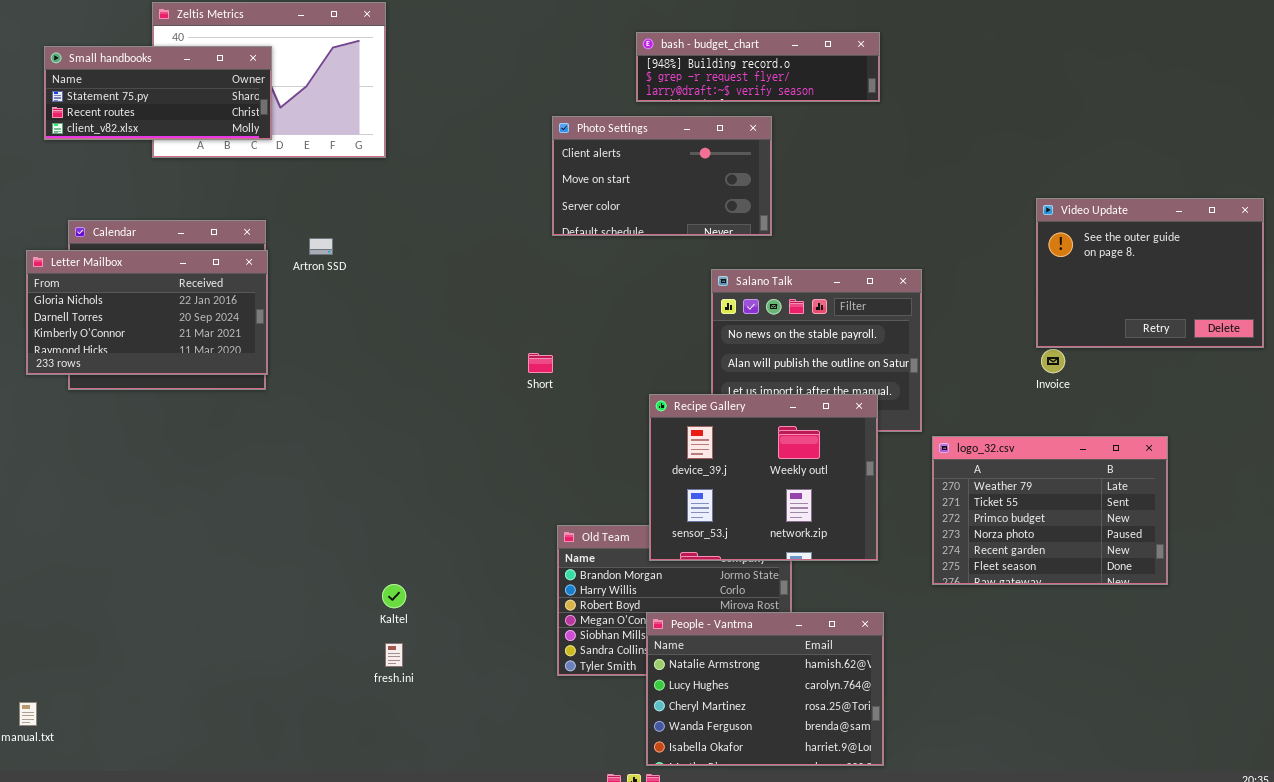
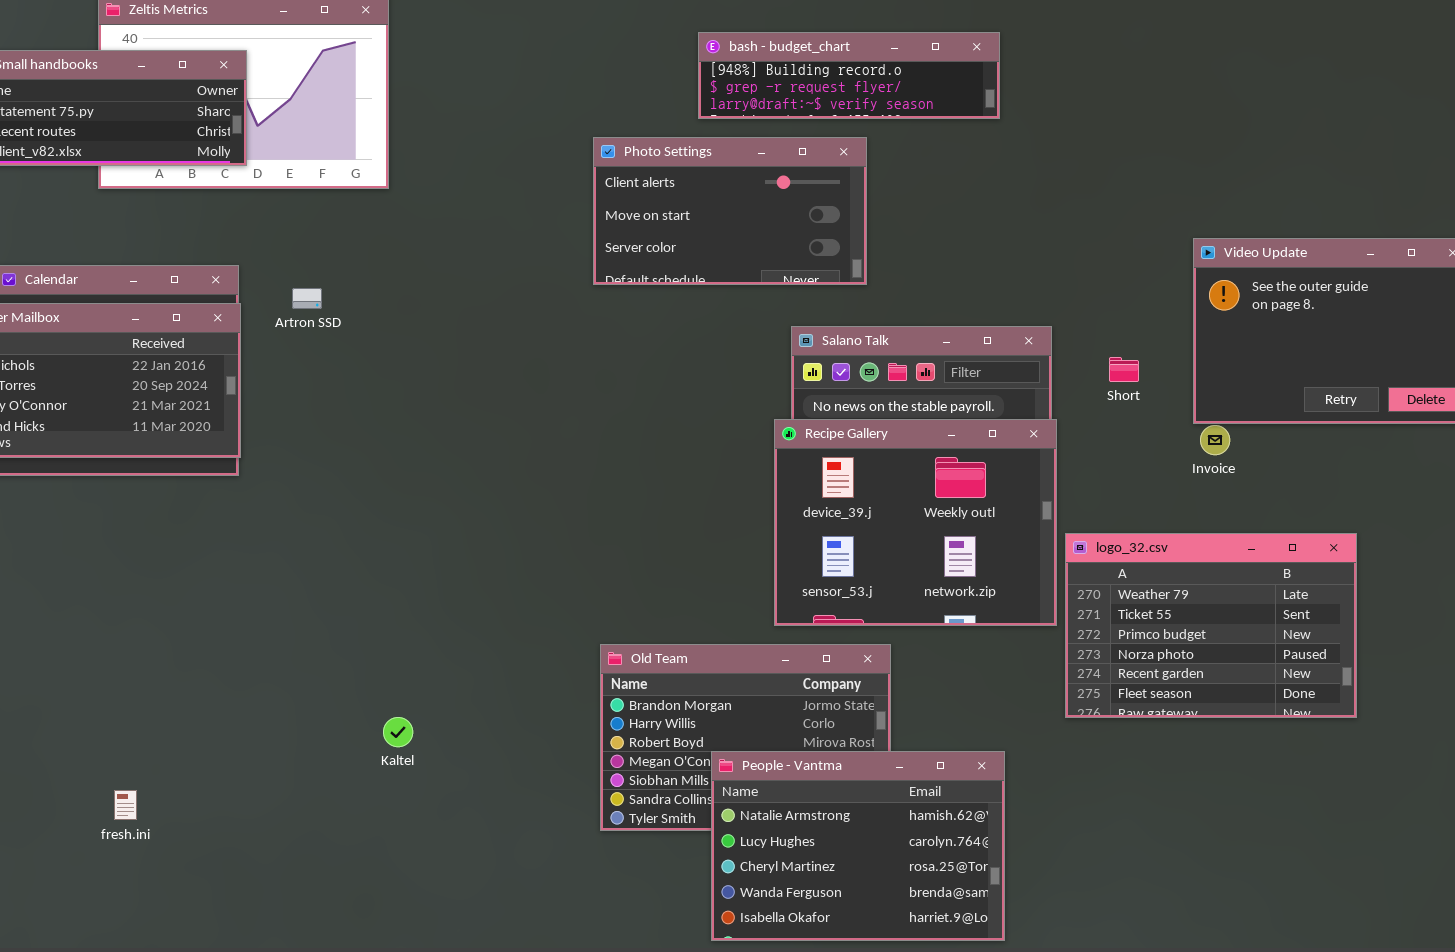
Short: [528,353,553,373] -> [1109,357,1139,382], moved
Recipe Gallery: [649,394,878,561] -> [774,419,1057,626], moved
fresh.ini: [385,643,403,667] -> [114,790,137,820], moved

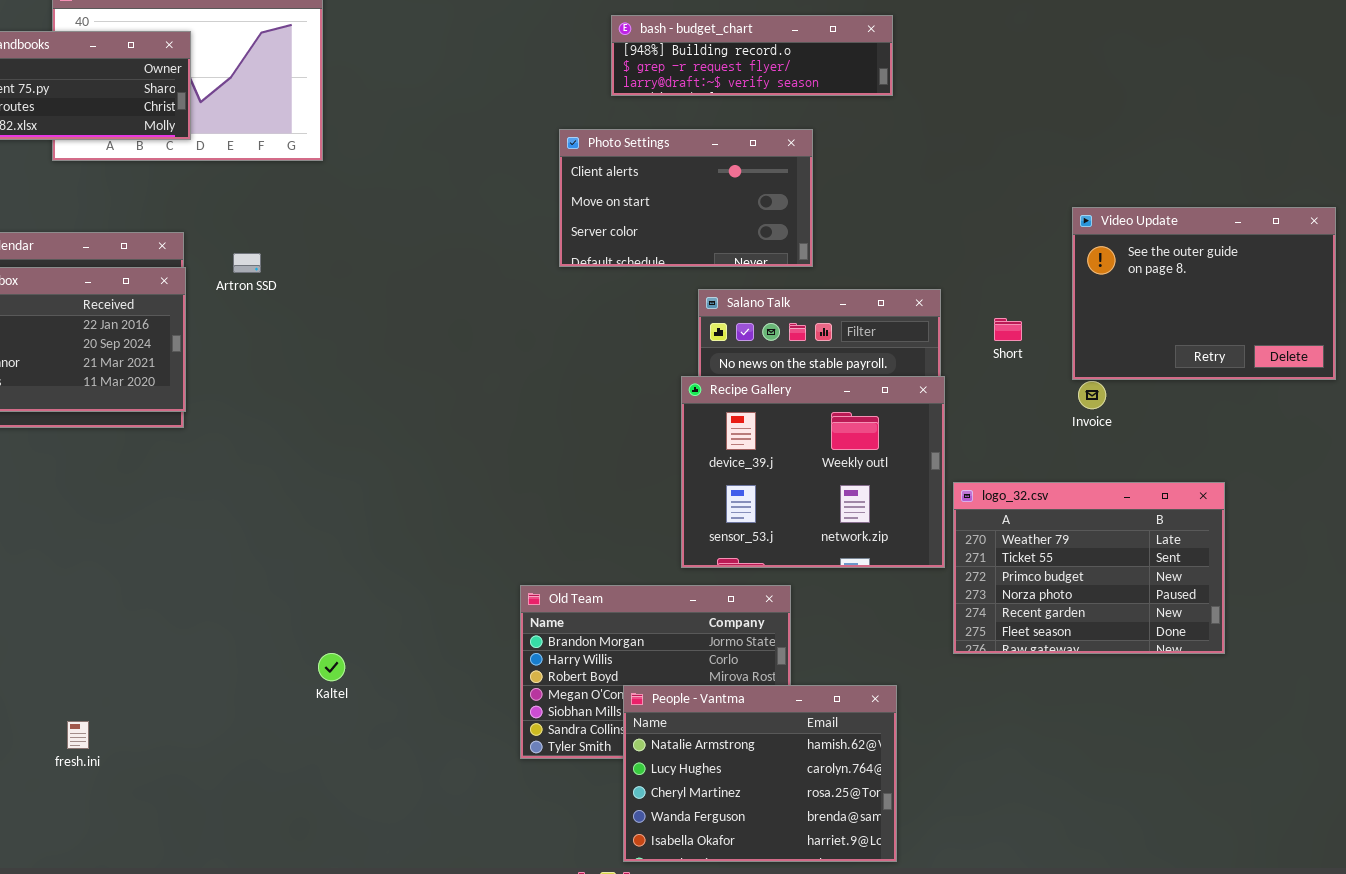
Photo Settings: [593,137,867,285] -> [559,129,813,267], moved

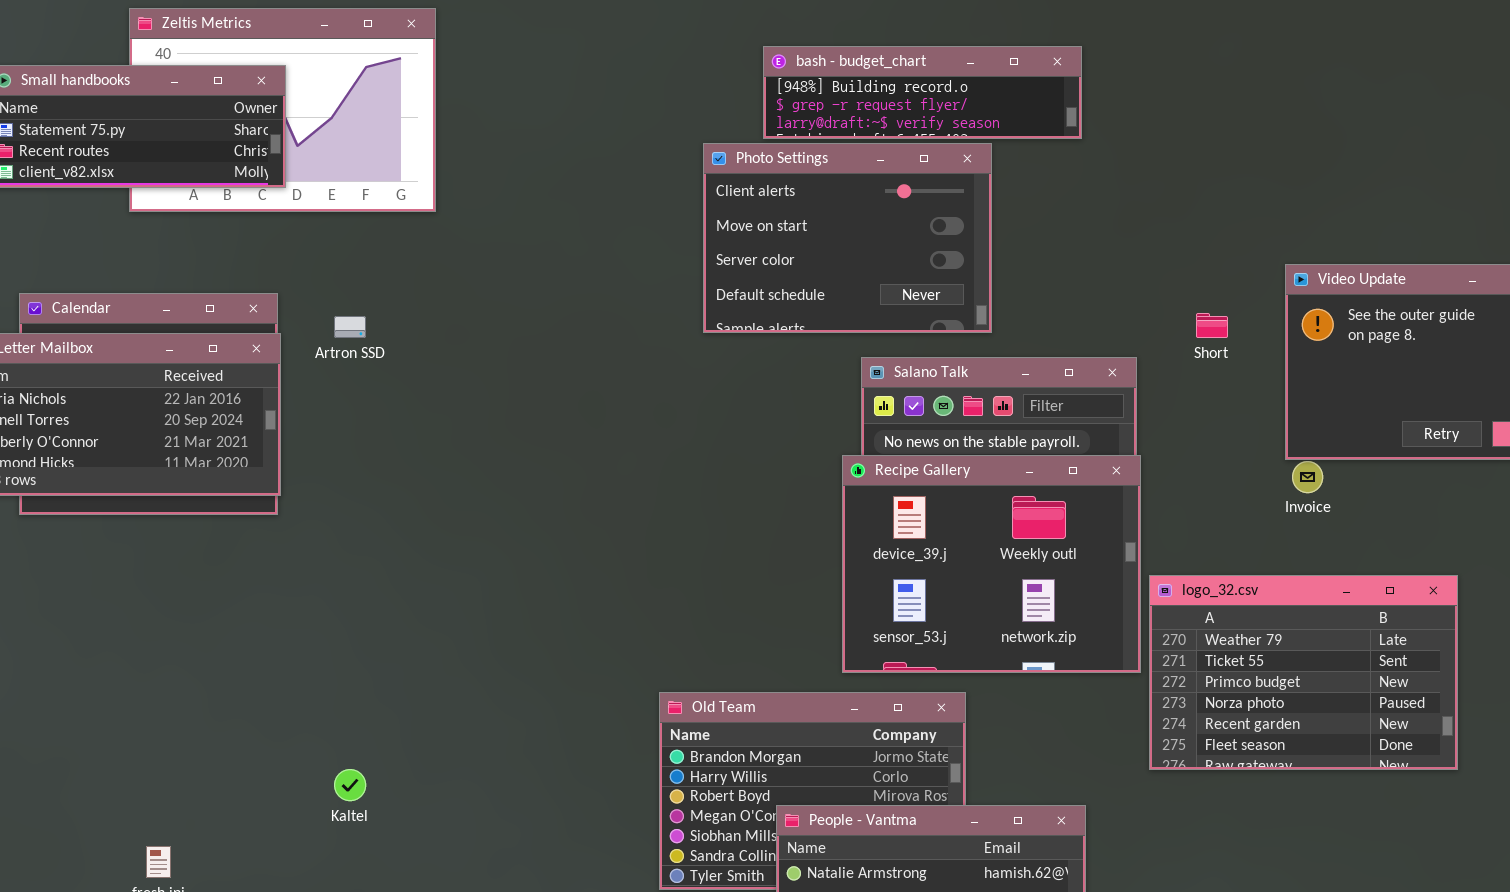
Photo Settings: [559,129,813,267] -> [703,143,992,333], resized
Short: [994,318,1022,341] -> [1196,313,1228,338], moved
Kaltel: [318,653,345,681] -> [334,769,366,801], moved

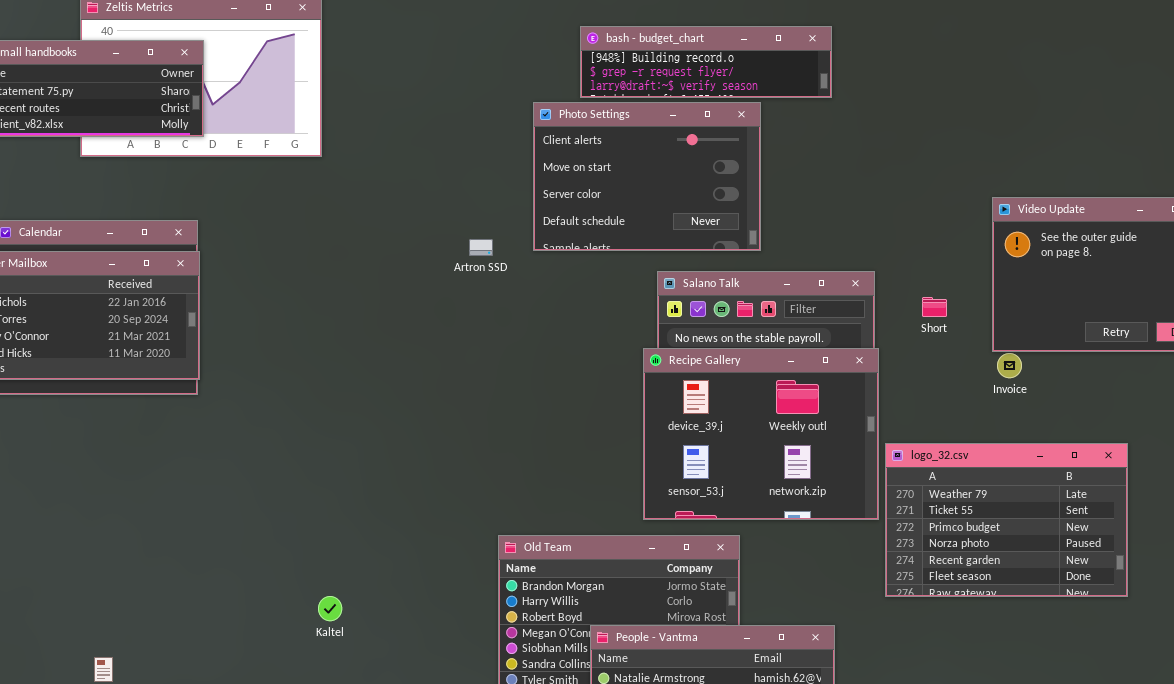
Short: [1196,313,1228,338] -> [922,297,947,317], moved
Artron SSD: [334,316,366,338] -> [469,239,493,256], moved
Kaltel: [334,769,366,801] -> [318,596,342,621], moved

